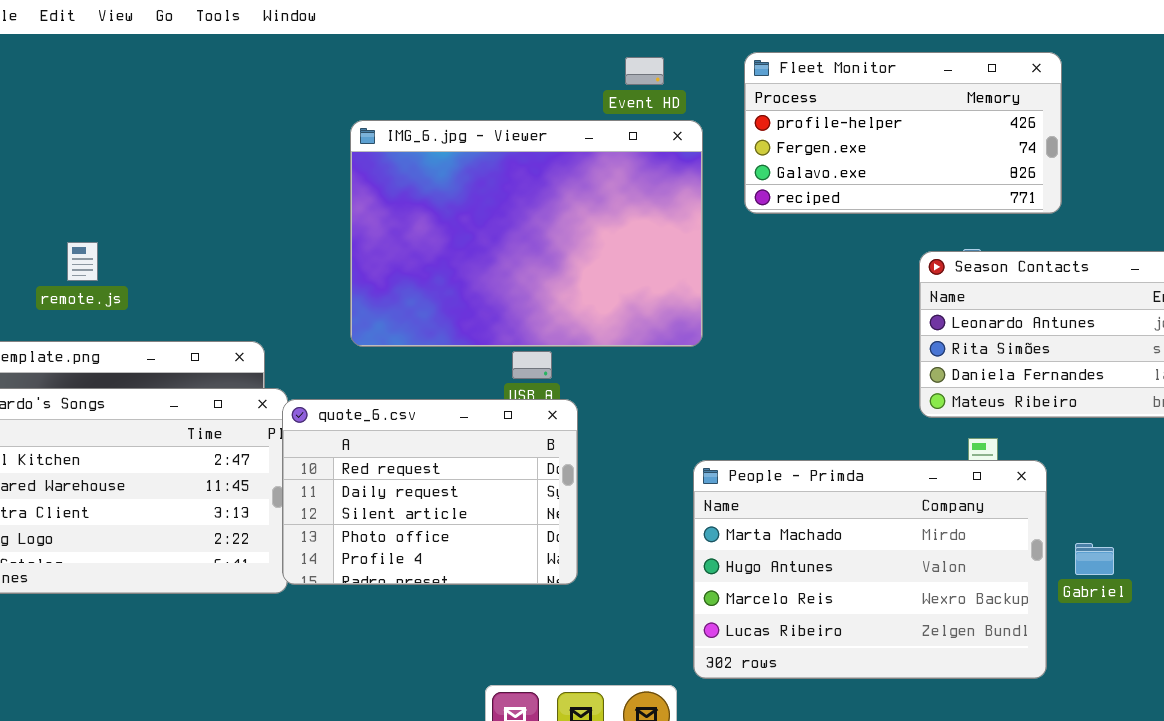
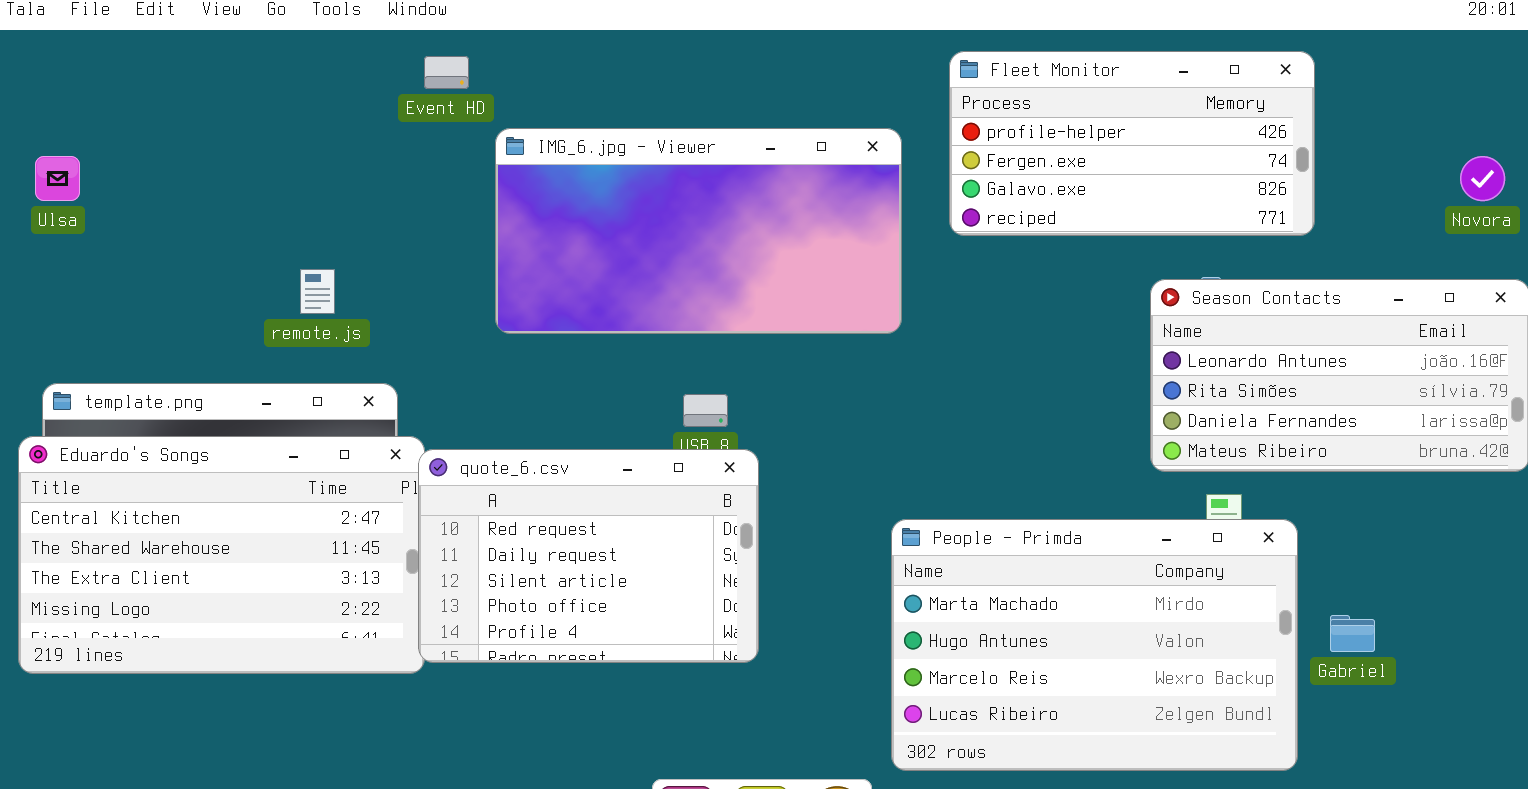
Event HD: [625,57,664,85] -> [424,56,469,89], moved
IMG_6.jpg - Viewer: [350,120,703,347] -> [495,128,902,334], resized
remote.js: [67,242,98,281] -> [300,269,335,314], moved

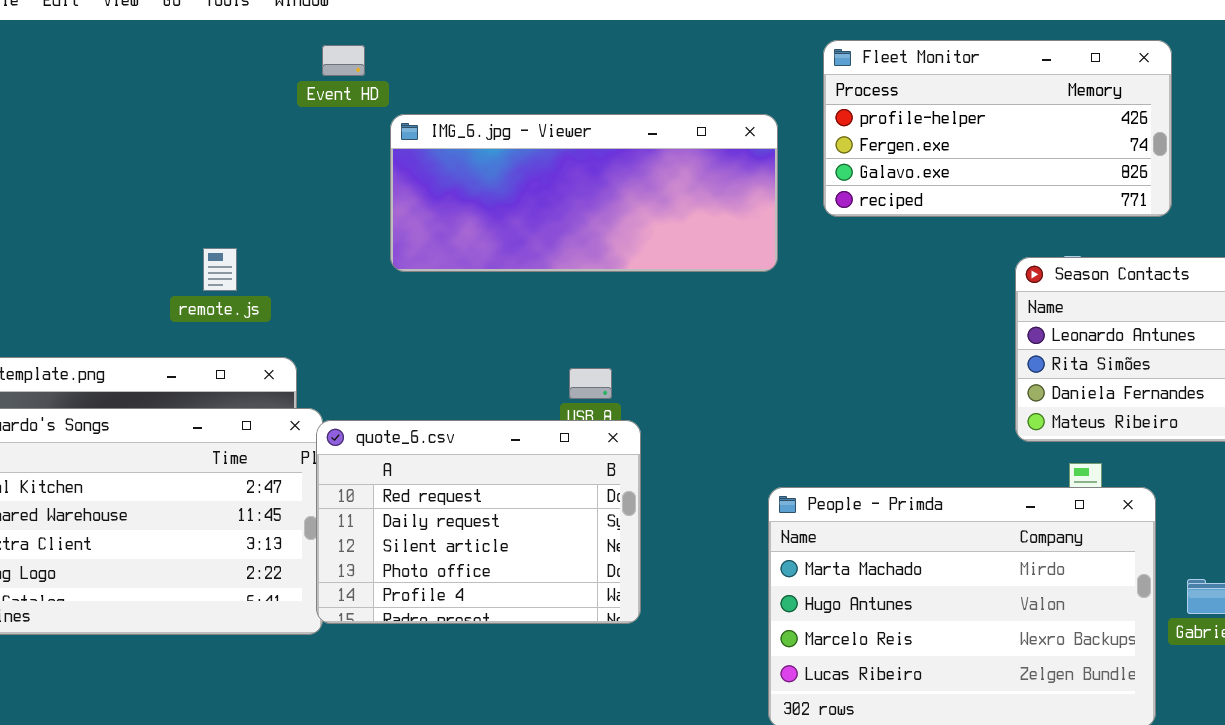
IMG_6.jpg - Viewer: [495,128,902,334] -> [390,114,778,272], resized

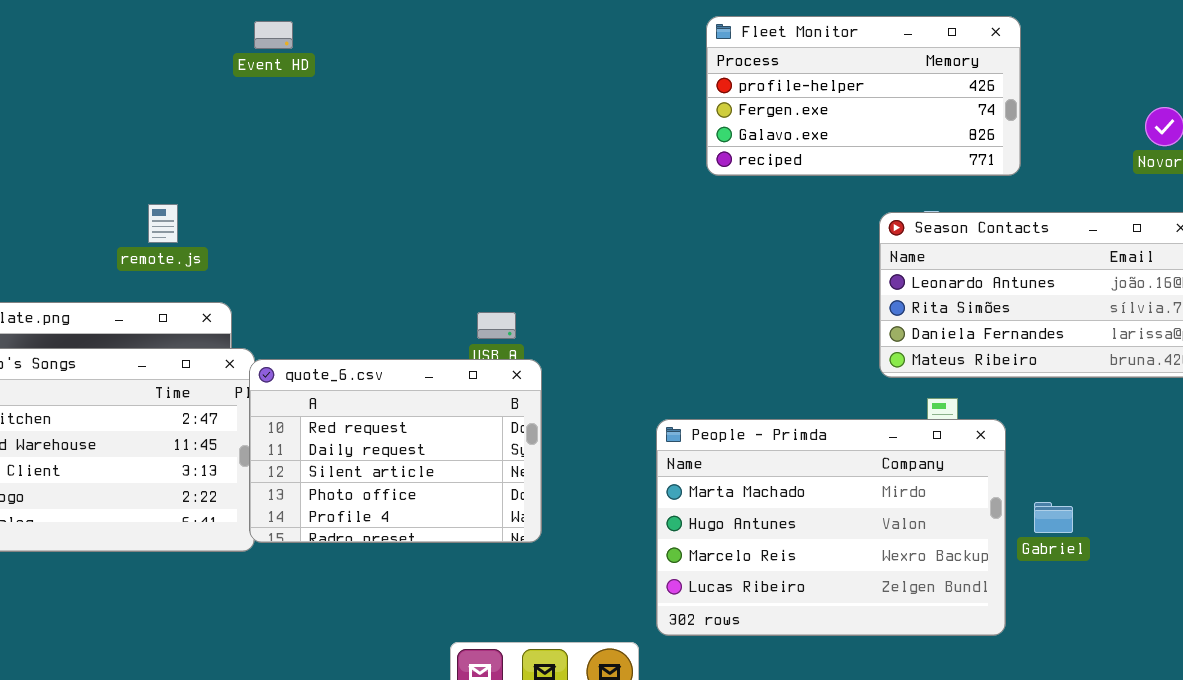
IMG_6.jpg - Viewer: [390,114,778,272] -> none, closed

